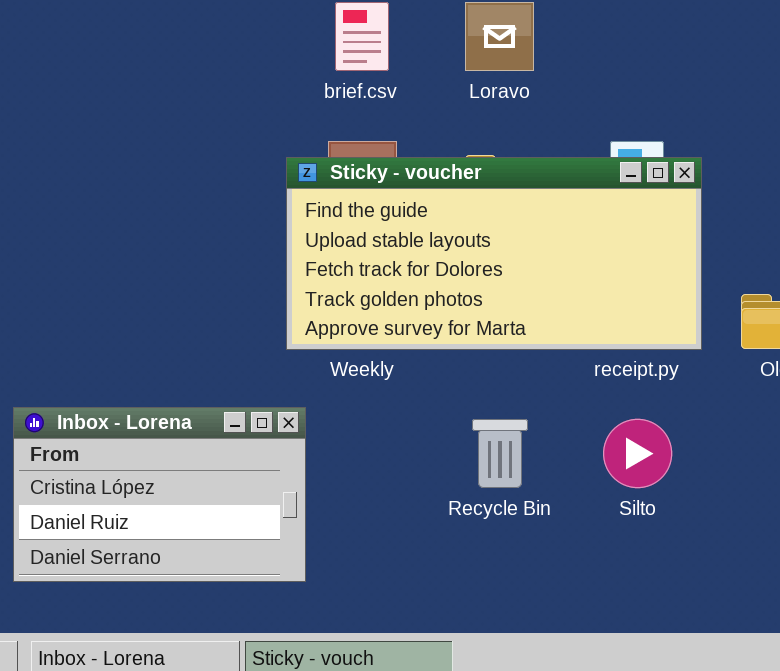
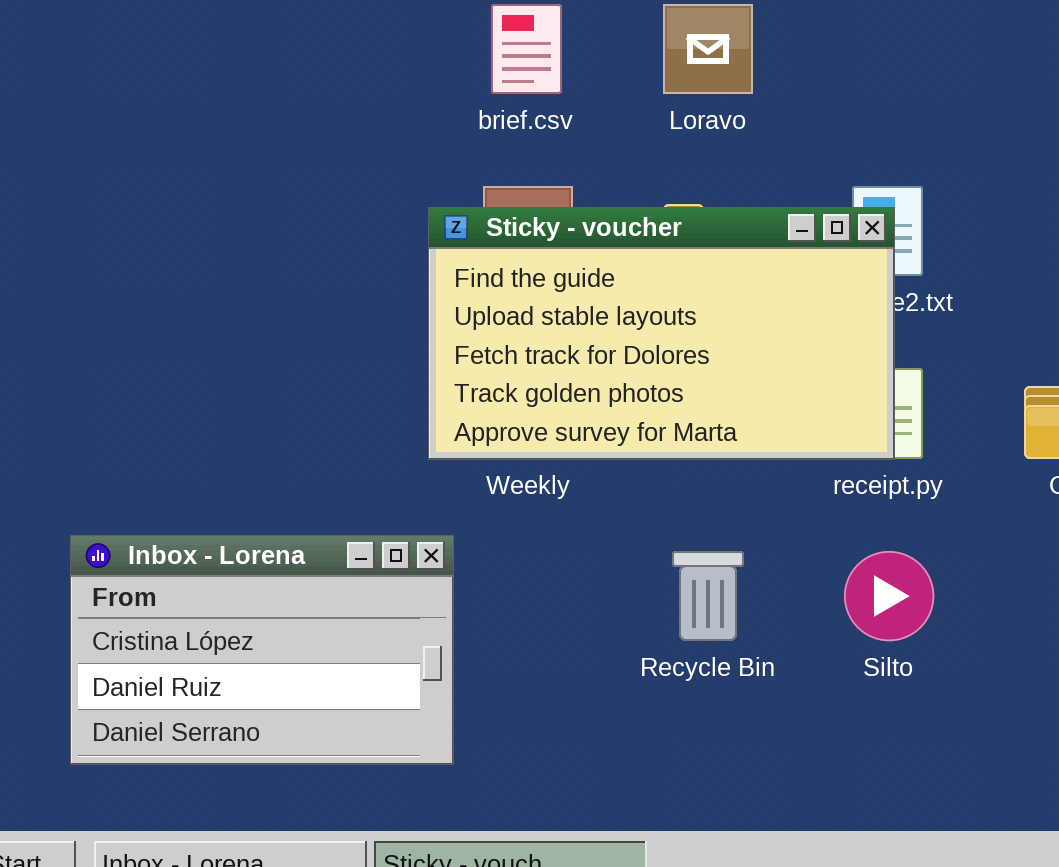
Sticky - voucher: [286,157,702,350] -> [428,207,895,460], resized

